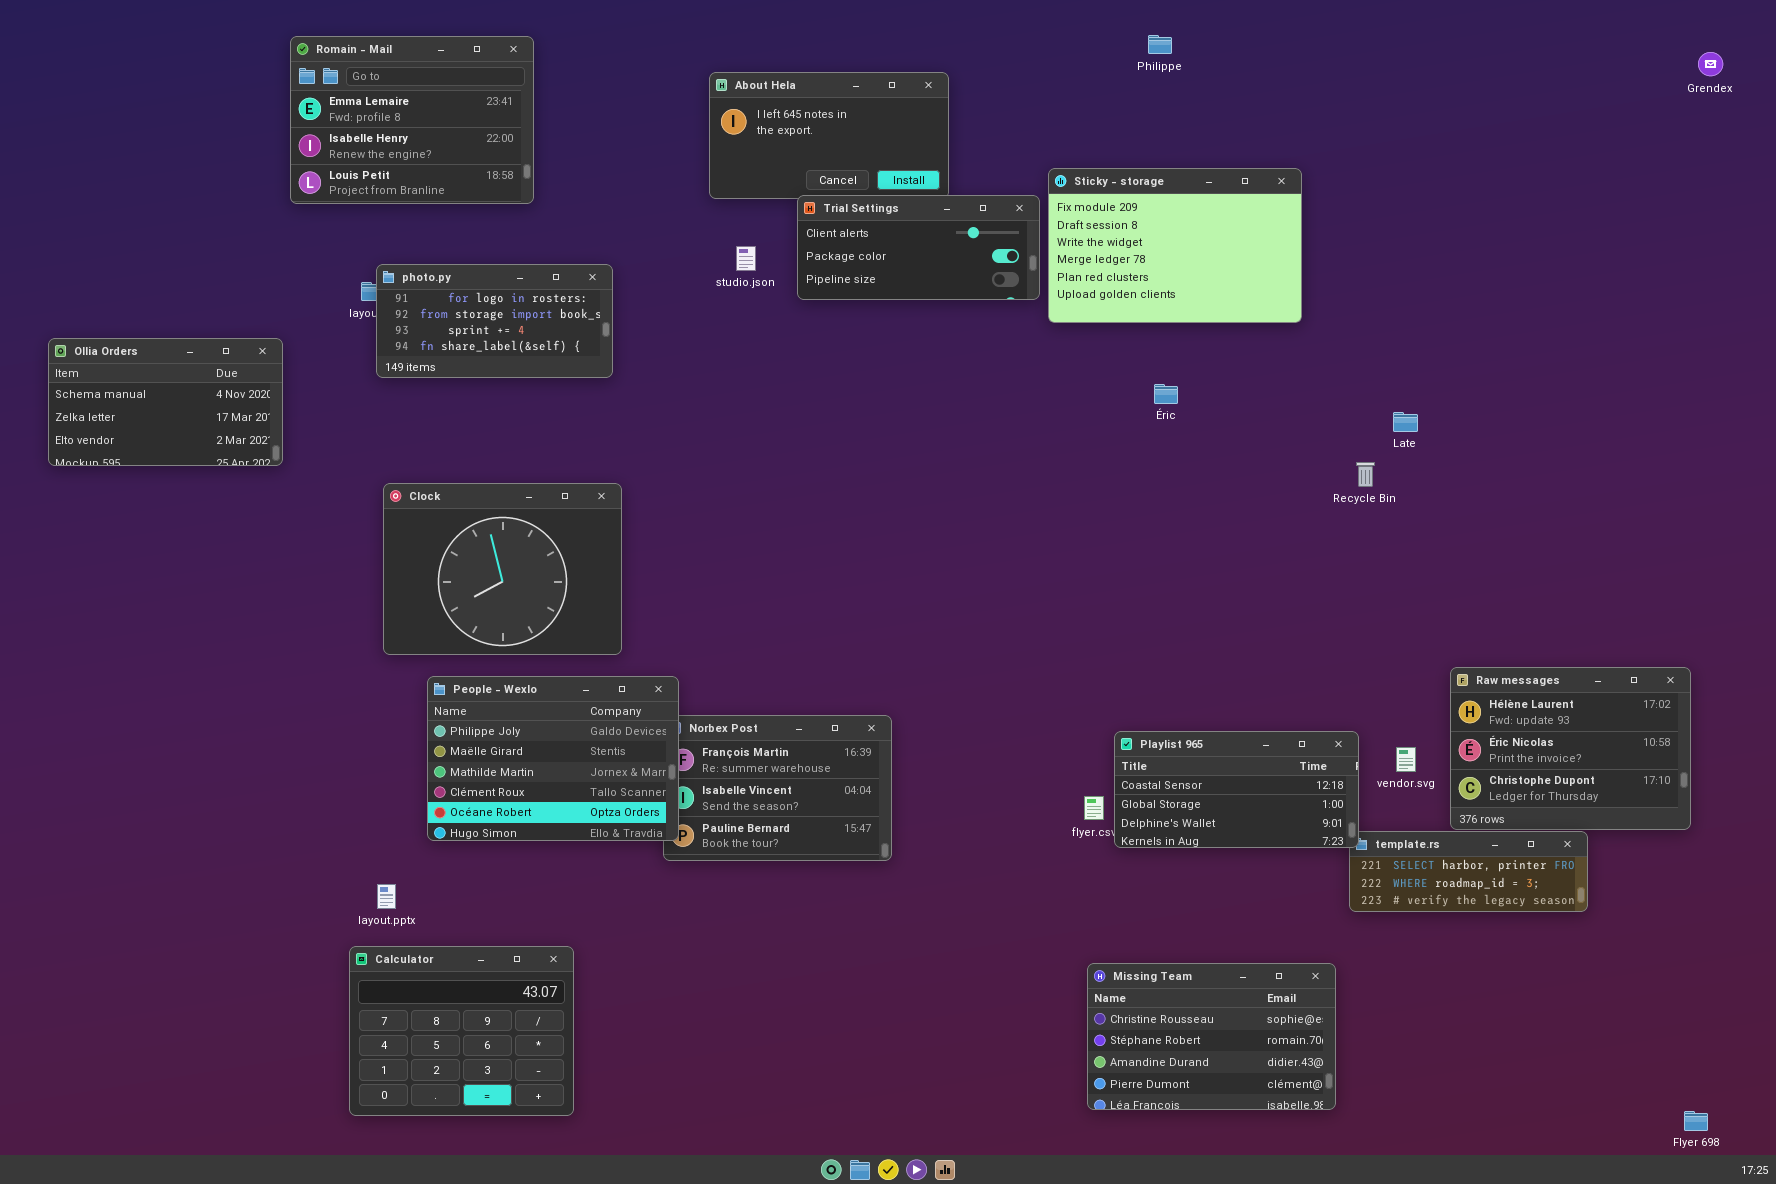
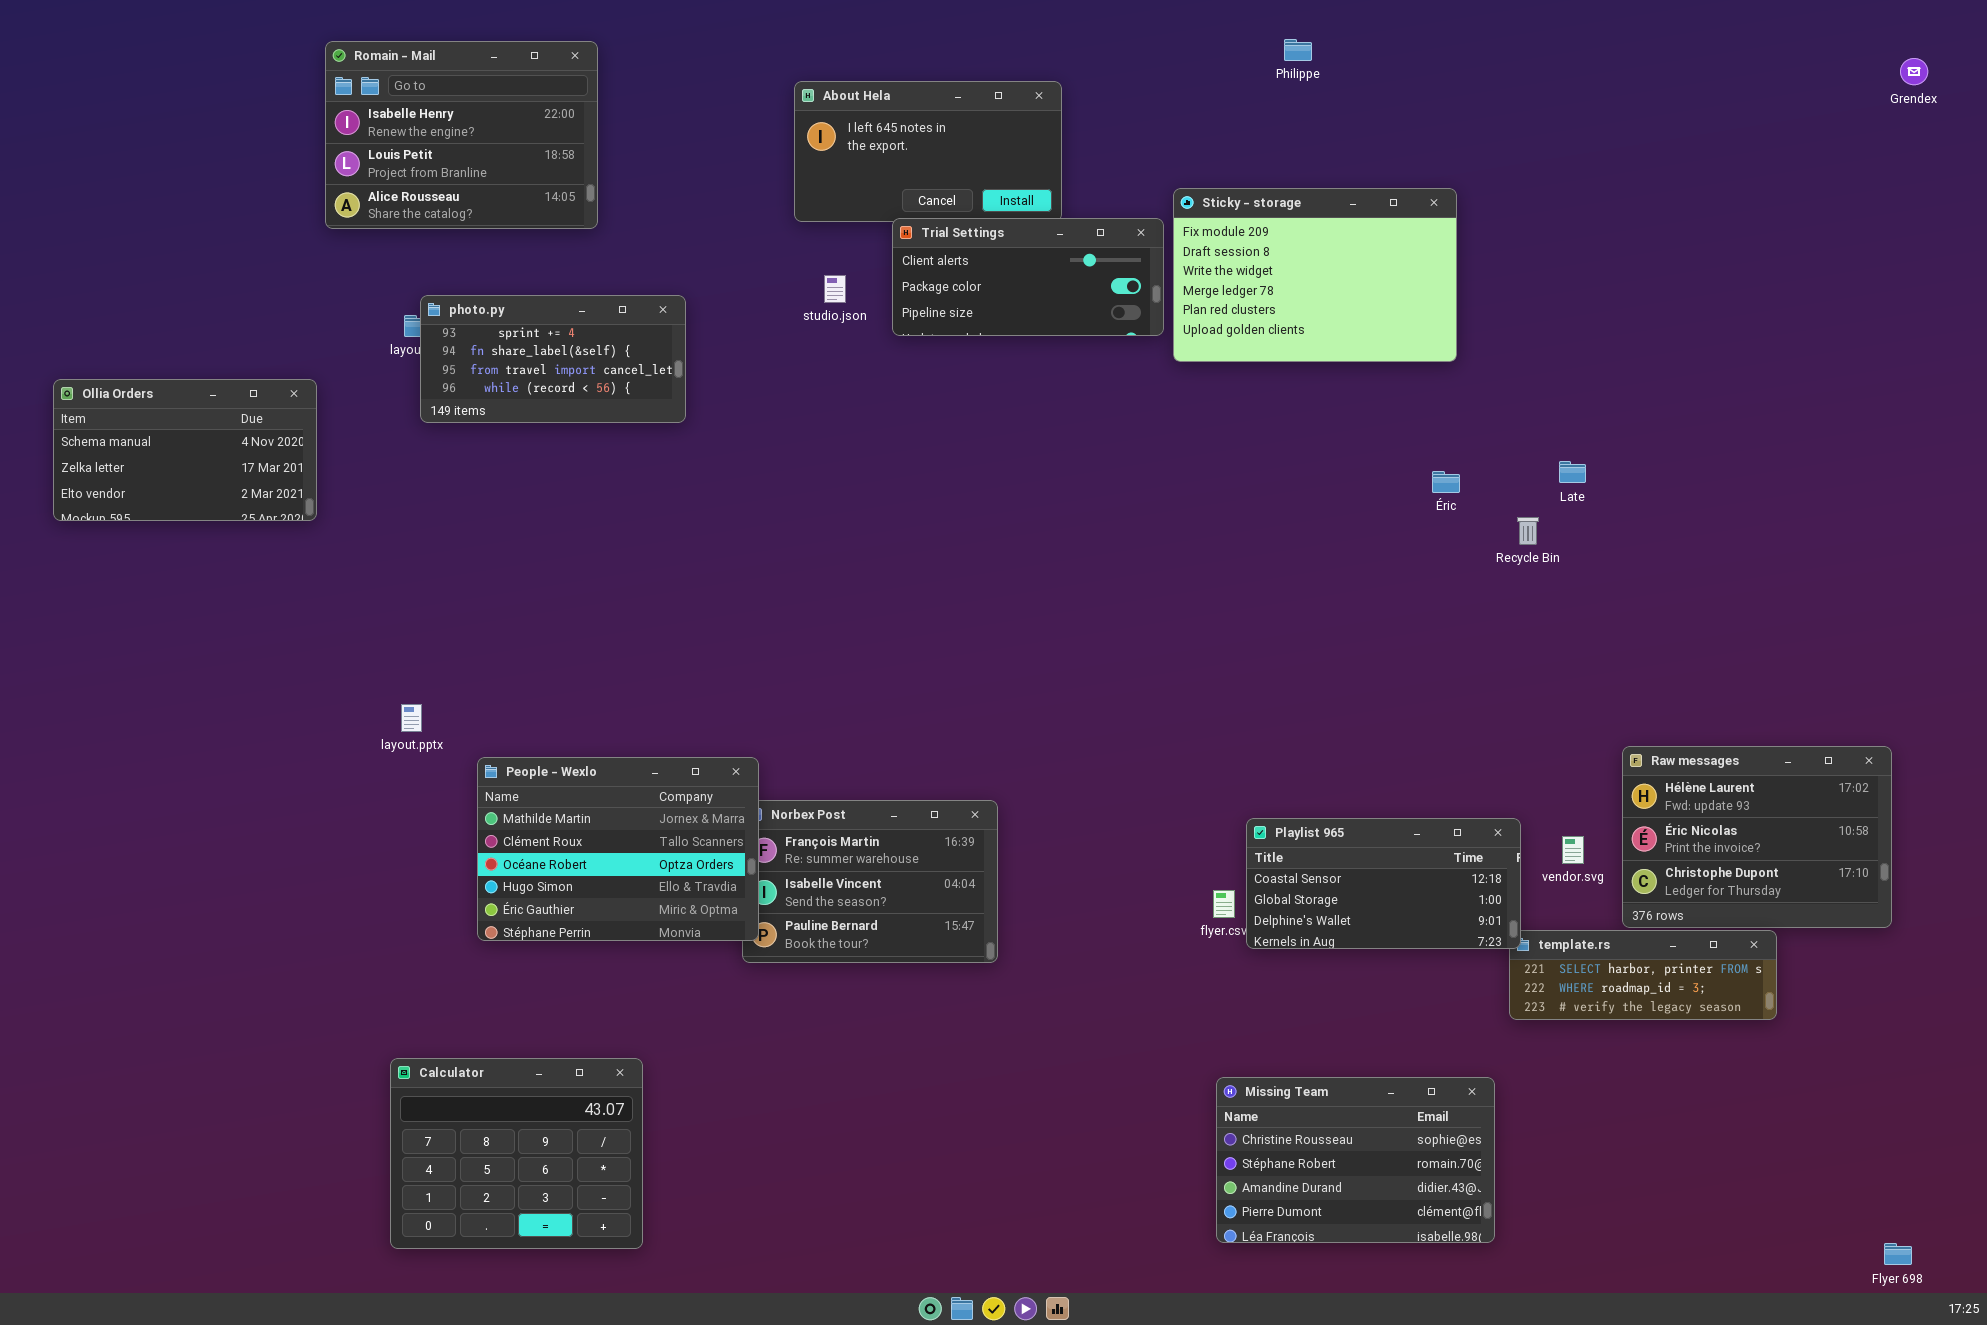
Romain - Mail: [290,36,534,204] -> [325,41,598,229], scrolled down 1 row
photo.py: [376,264,613,378] -> [420,295,686,423], scrolled down 2 rows
Éric: [1154,384,1178,404] -> [1432,471,1460,493], moved
Clock: [383,483,622,655] -> none, closed
People - Wexlo: [427,676,679,841] -> [477,757,759,941], scrolled down 2 rows
layout.pptx: [377,884,396,909] -> [401,704,422,732], moved

